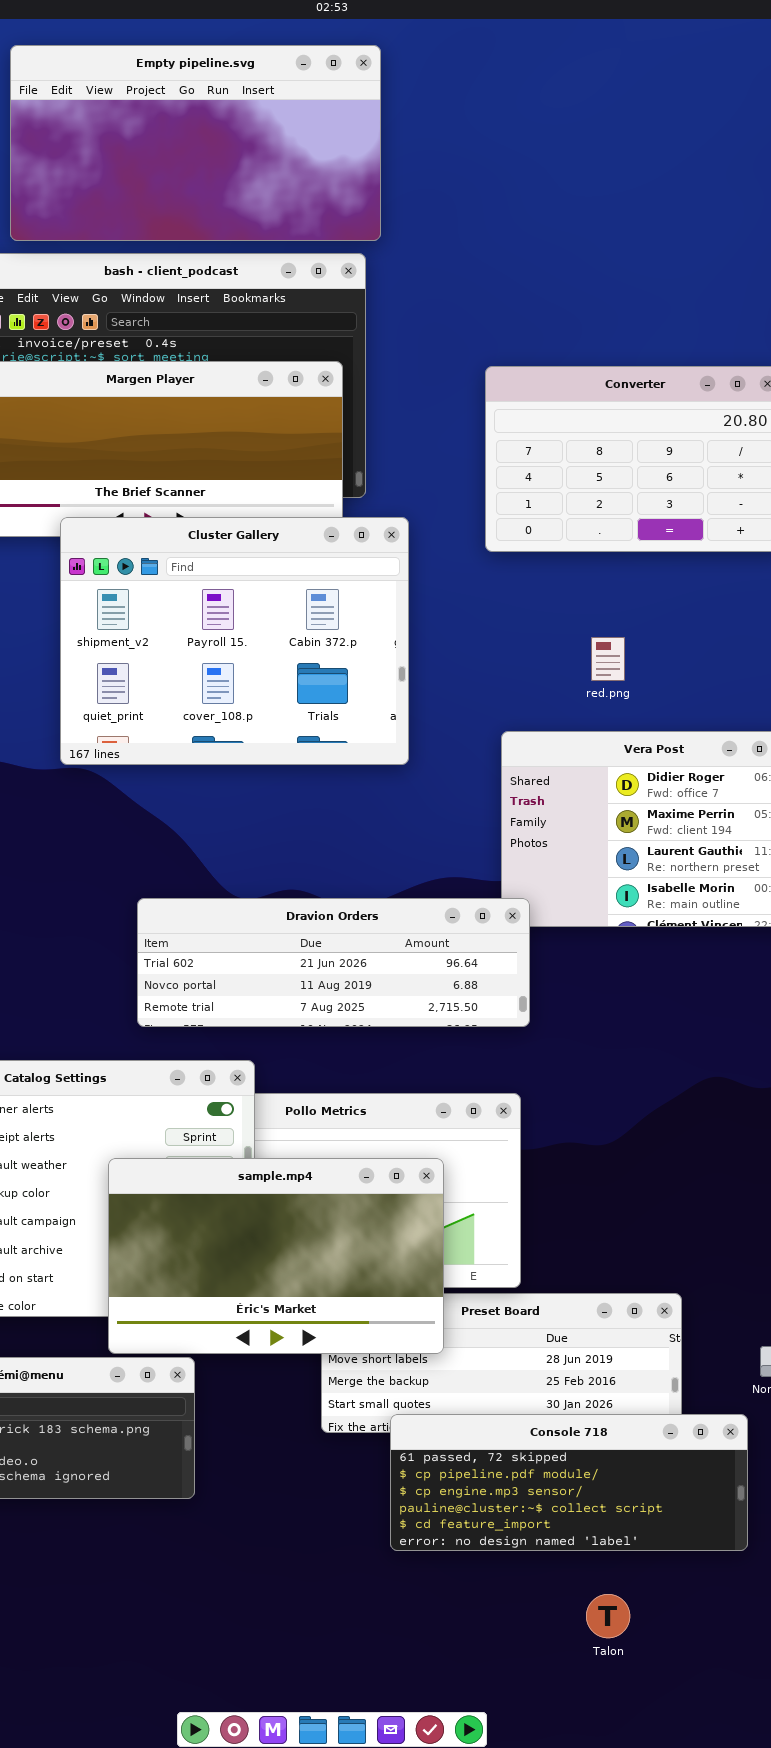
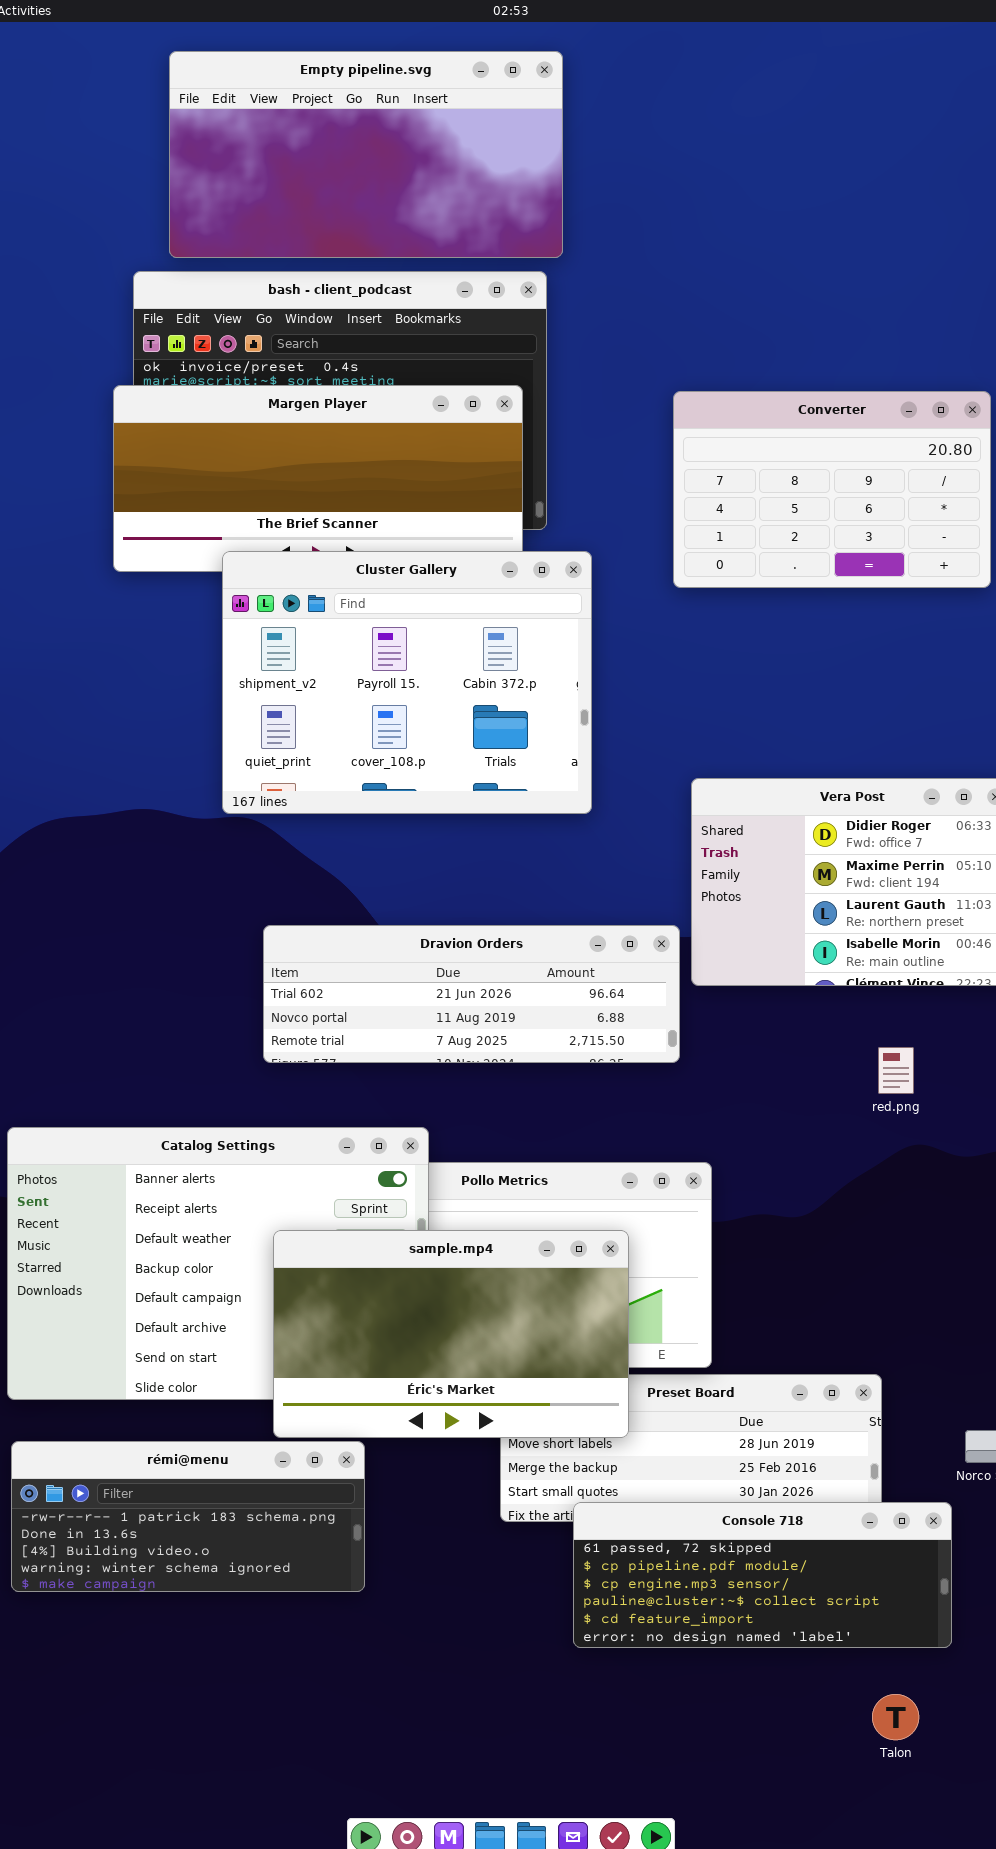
red.png: [591,637,625,681] -> [878,1047,914,1094], moved
Dravion Orders: [137,898,530,1027] -> [263,925,680,1063], moved
Talon: [586,1594,630,1638] -> [872,1694,919,1740], moved

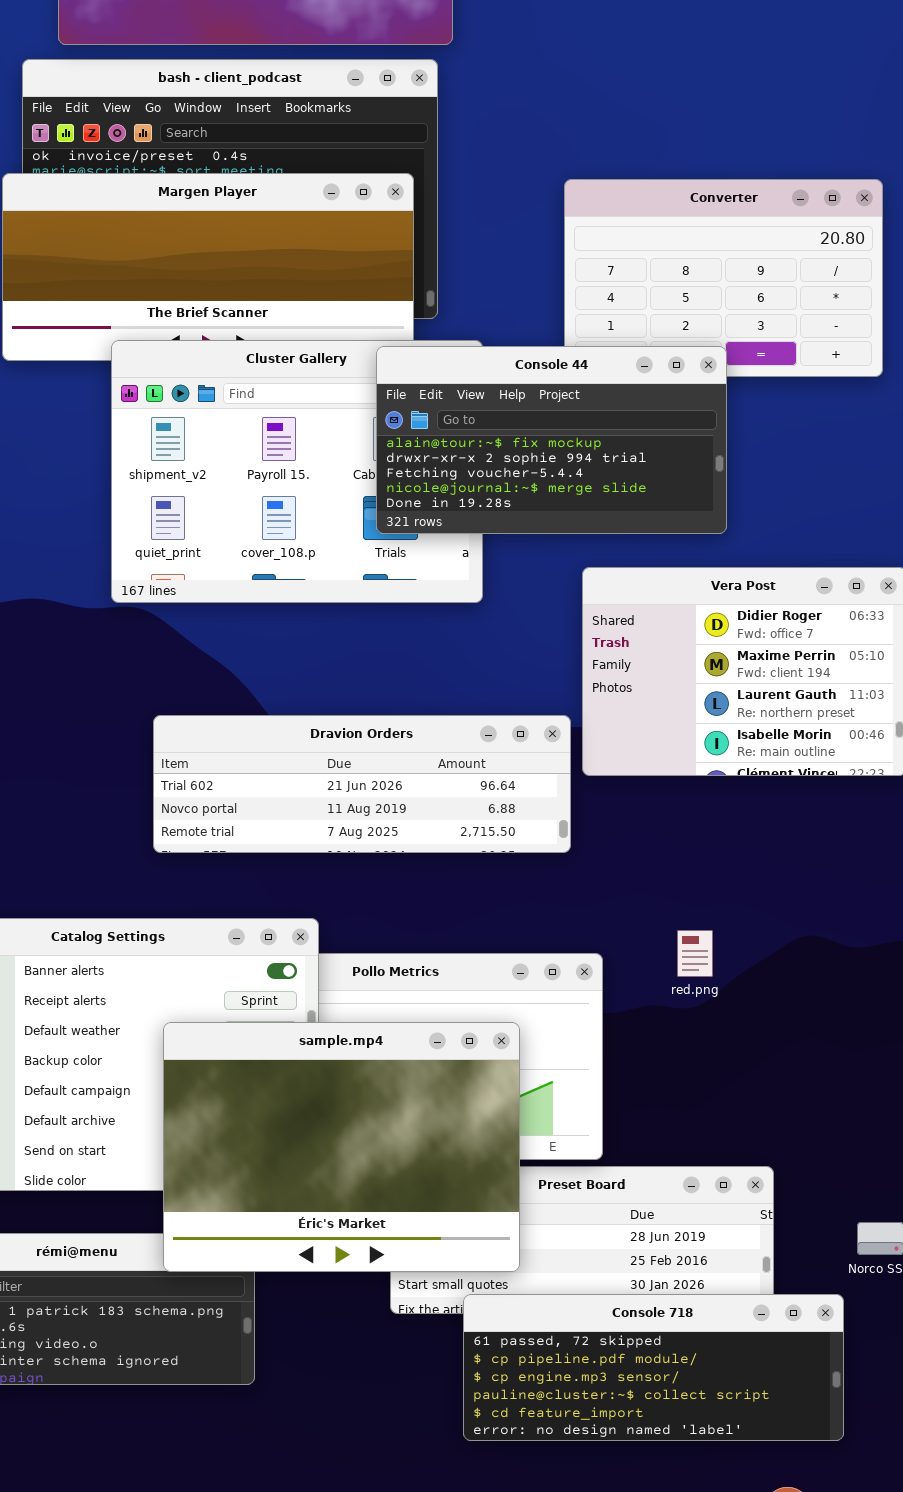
Console 44: none -> [376,346,727,534], opened
red.png: [878,1047,914,1094] -> [677,930,713,977], moved
sample.mp4: [273,1230,629,1438] -> [163,1022,520,1272], resized

